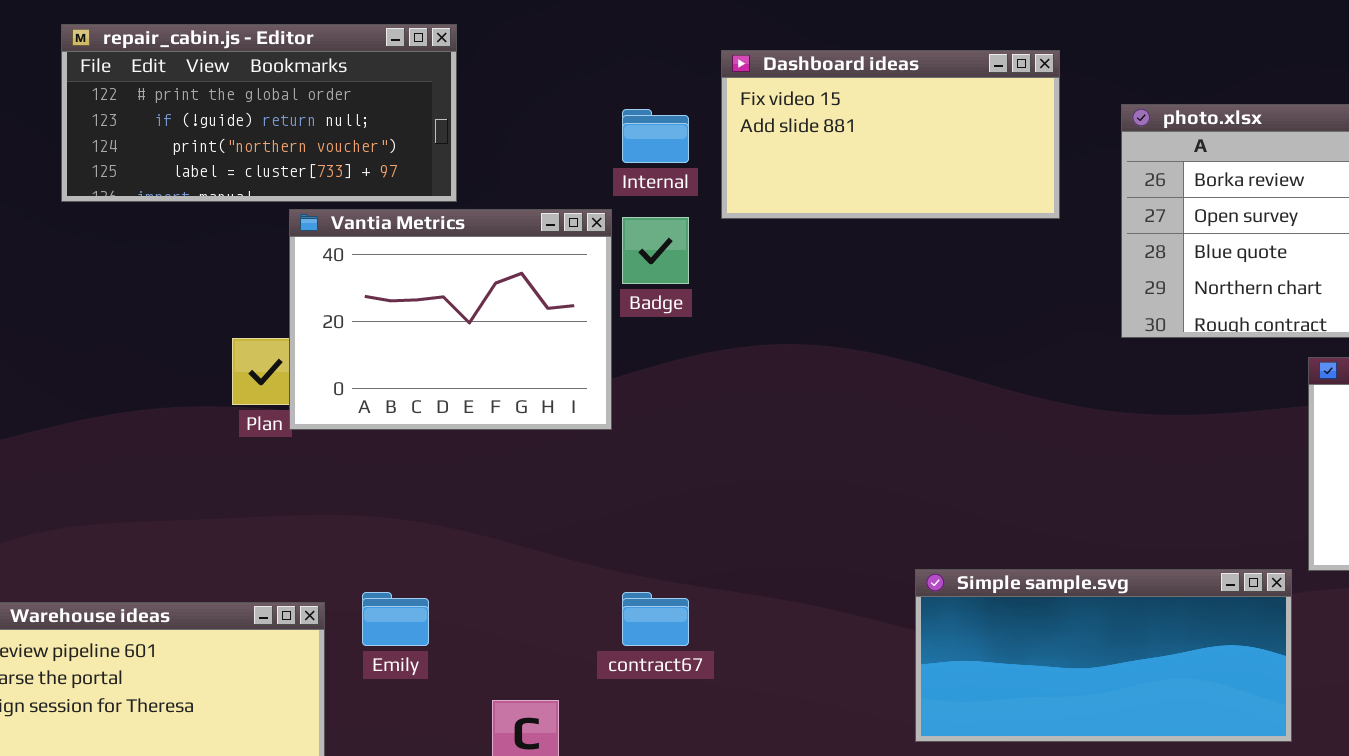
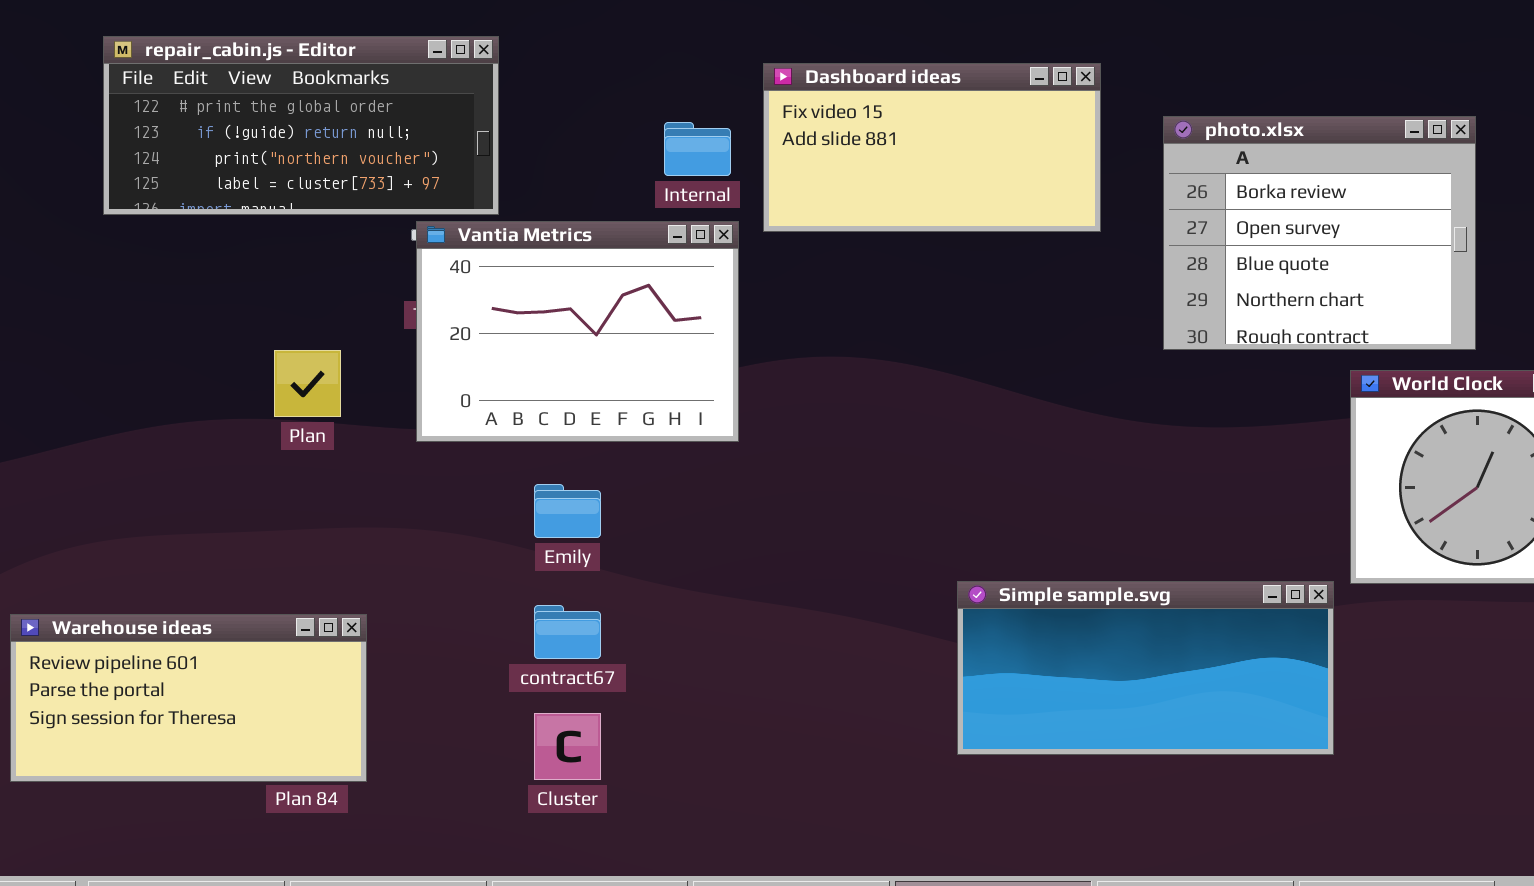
Vantia Metrics: [289,209,612,430] -> [416,221,739,442], moved
Emily: [362,592,429,646] -> [534,484,601,538], moved
contract67: [622,592,689,646] -> [534,605,601,659], moved

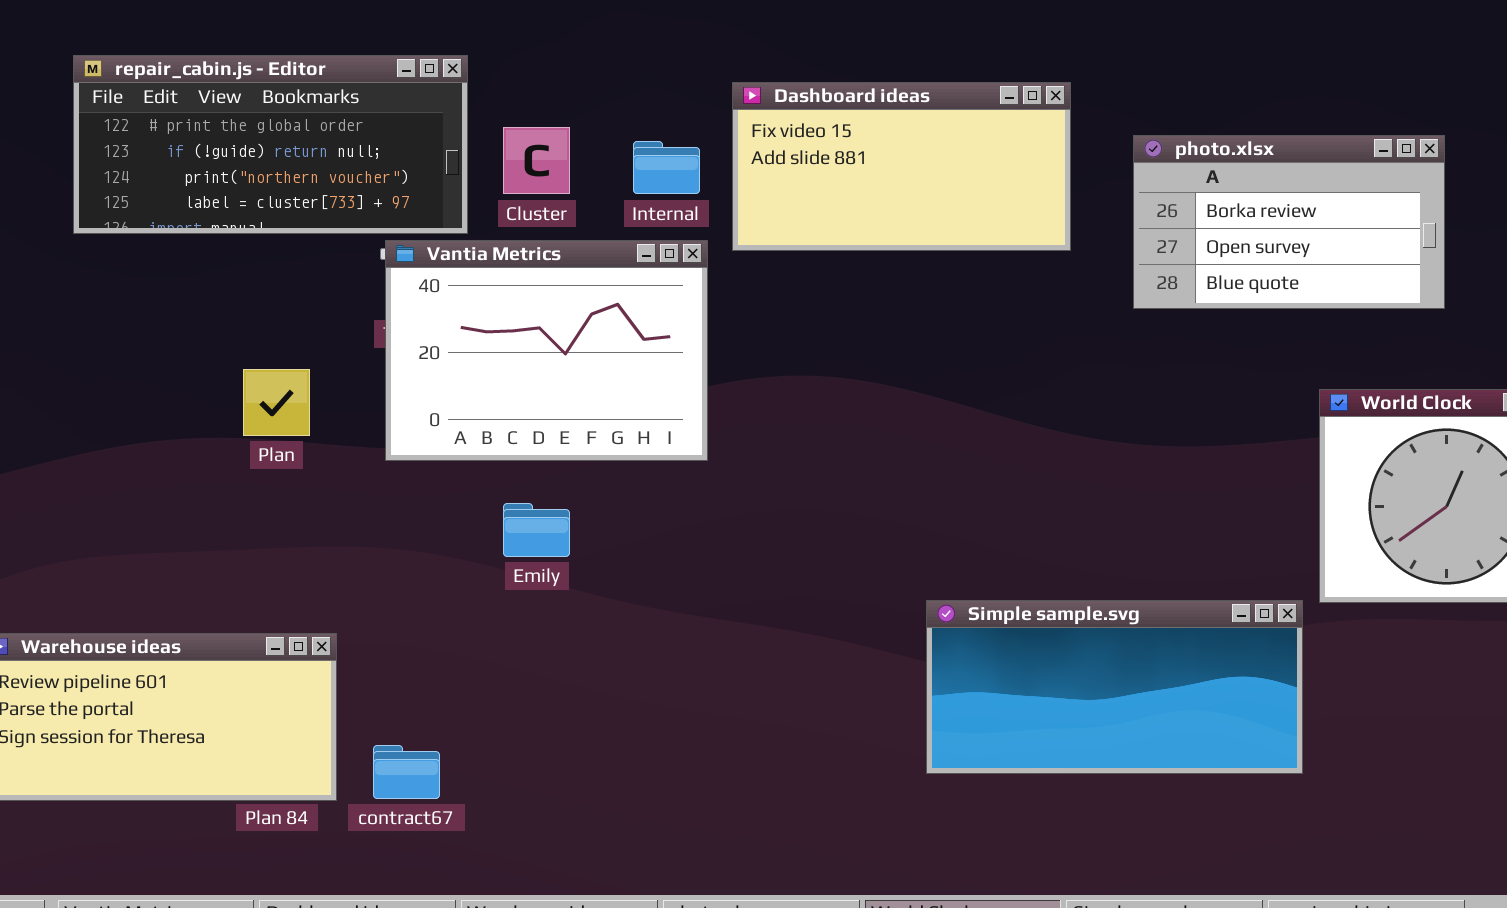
photo.xlsx: [1163,116,1476,350] -> [1133,135,1445,309], resized
contract67: [534,605,601,659] -> [373,745,440,799], moved
Cluster: [534,713,601,780] -> [503,127,570,194], moved

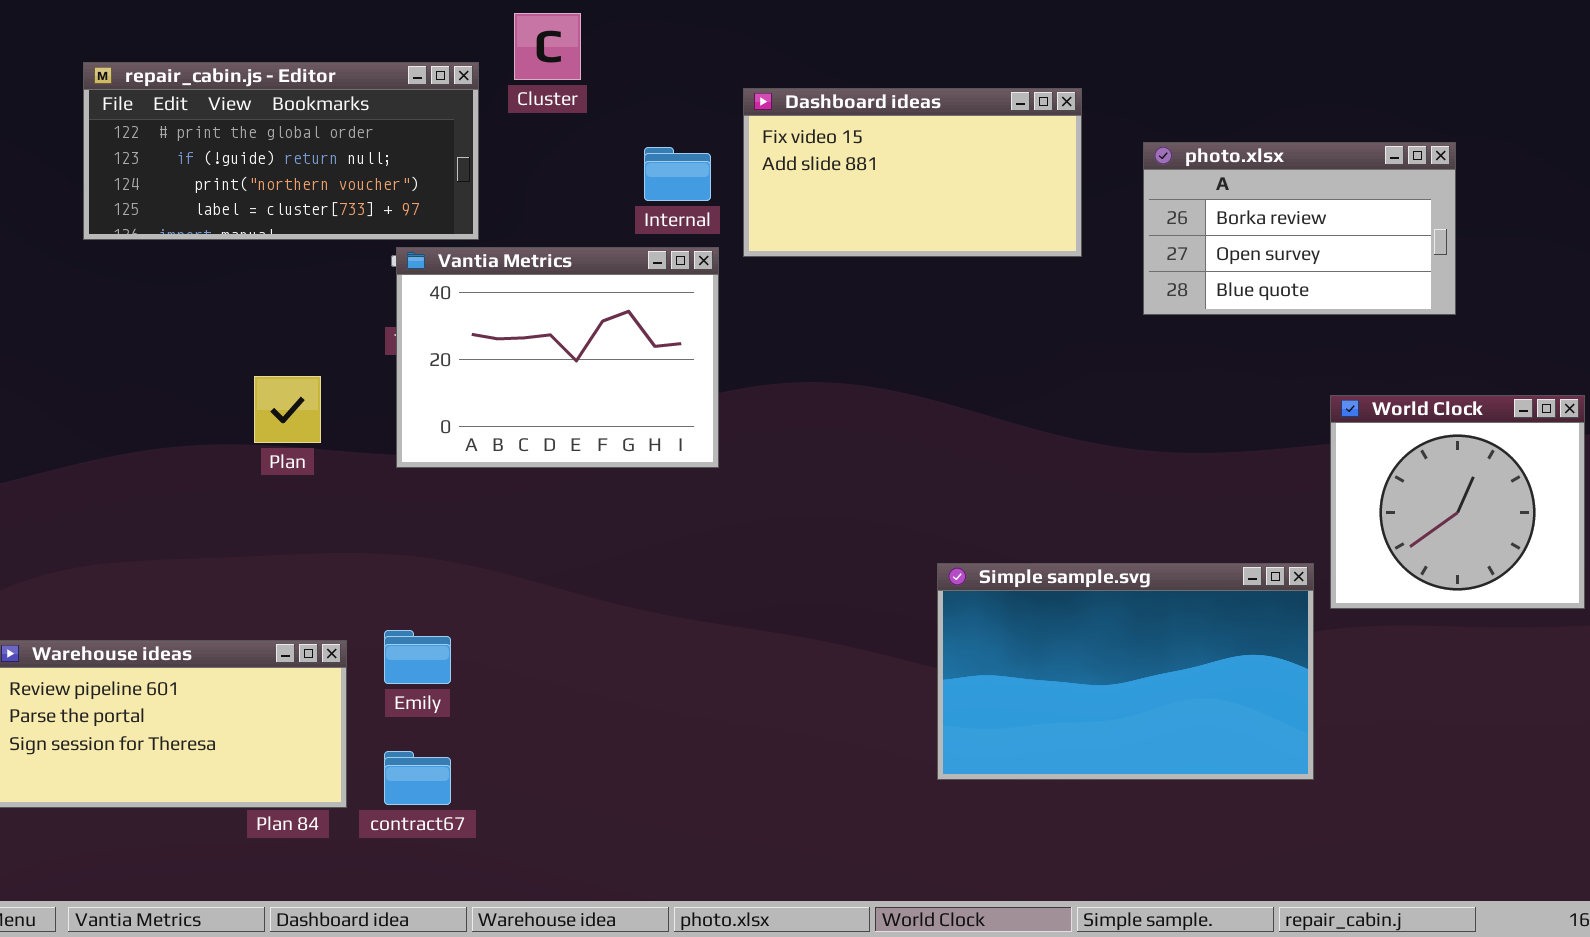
Cluster: [503,127,570,194] -> [514,13,581,80], moved
Emily: [503,503,570,557] -> [384,630,451,684], moved
Simple sample.svg: [926,600,1303,774] -> [937,563,1314,780], resized

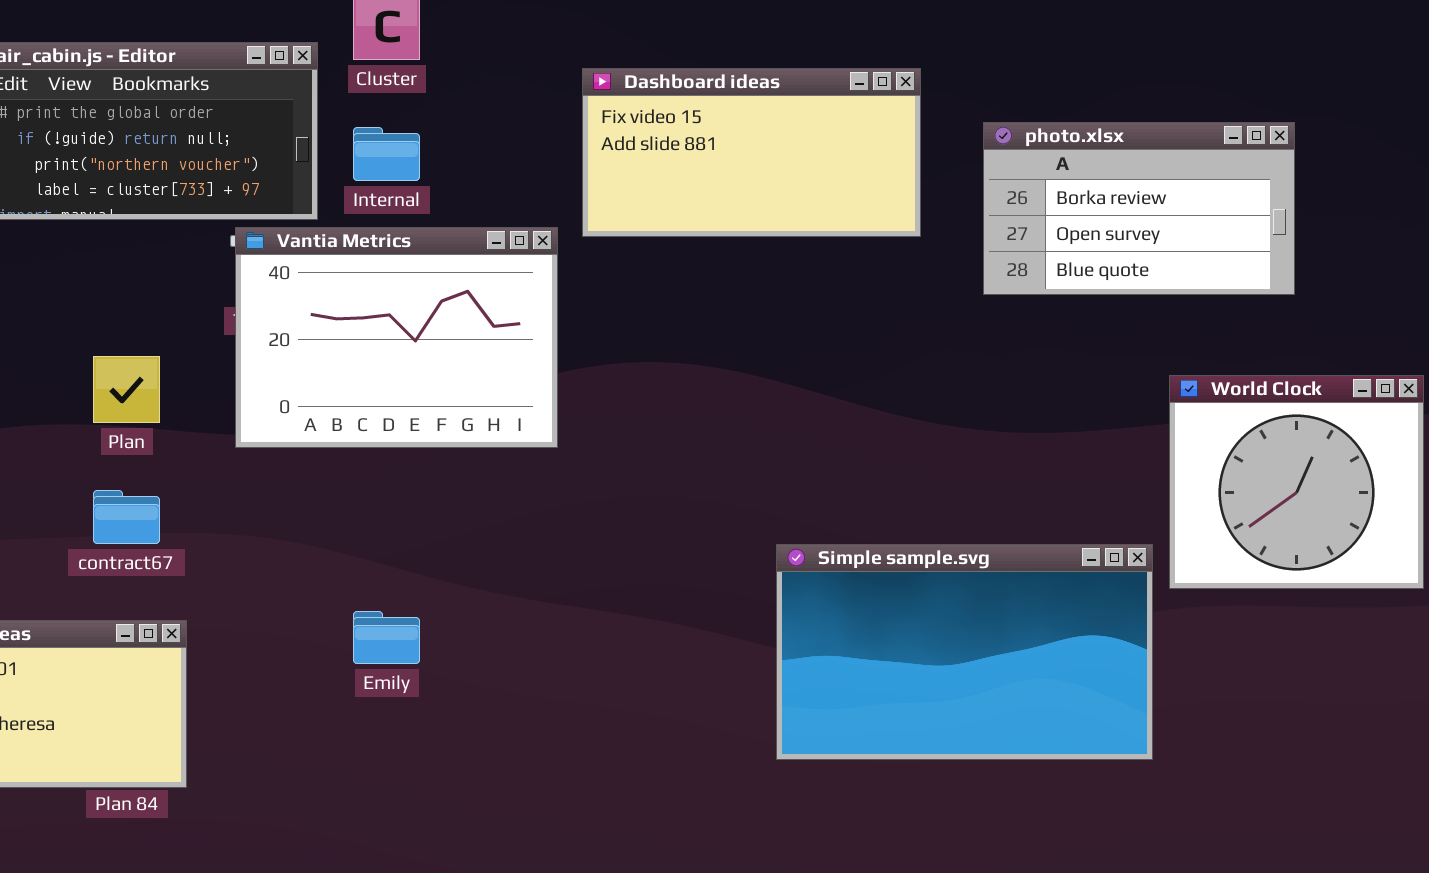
Internal: [644,147,711,201] -> [353,127,420,181], moved
Emily: [384,630,451,684] -> [353,611,420,664], moved
contract67: [384,751,451,805] -> [93,490,160,544], moved

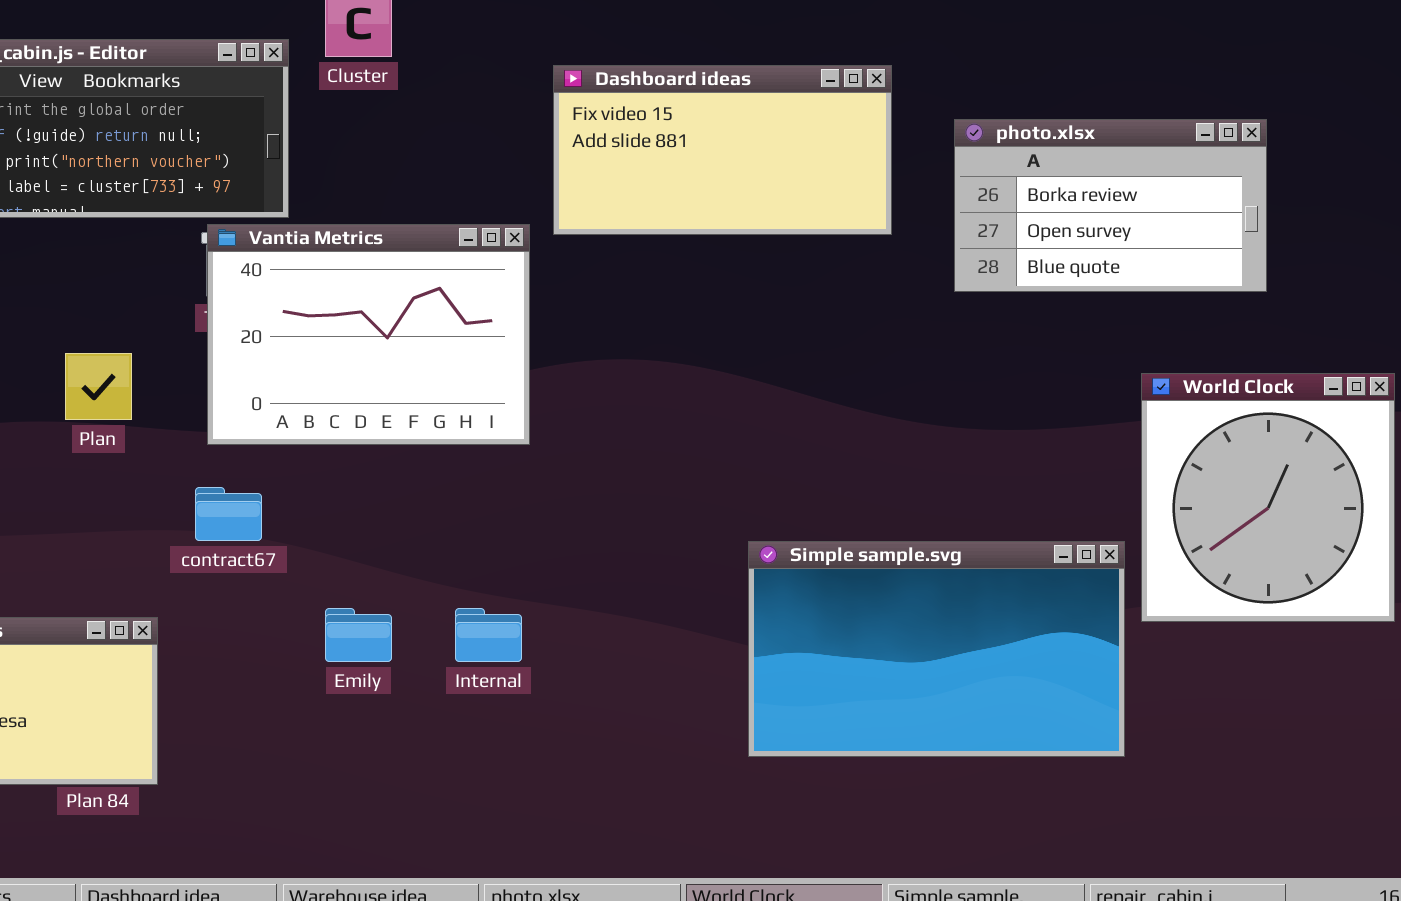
Internal: [353,127,420,181] -> [455,608,522,662], moved
World Clock: [1169,375,1424,589] -> [1141,373,1395,622], resized
contract67: [93,490,160,544] -> [195,487,262,541], moved

